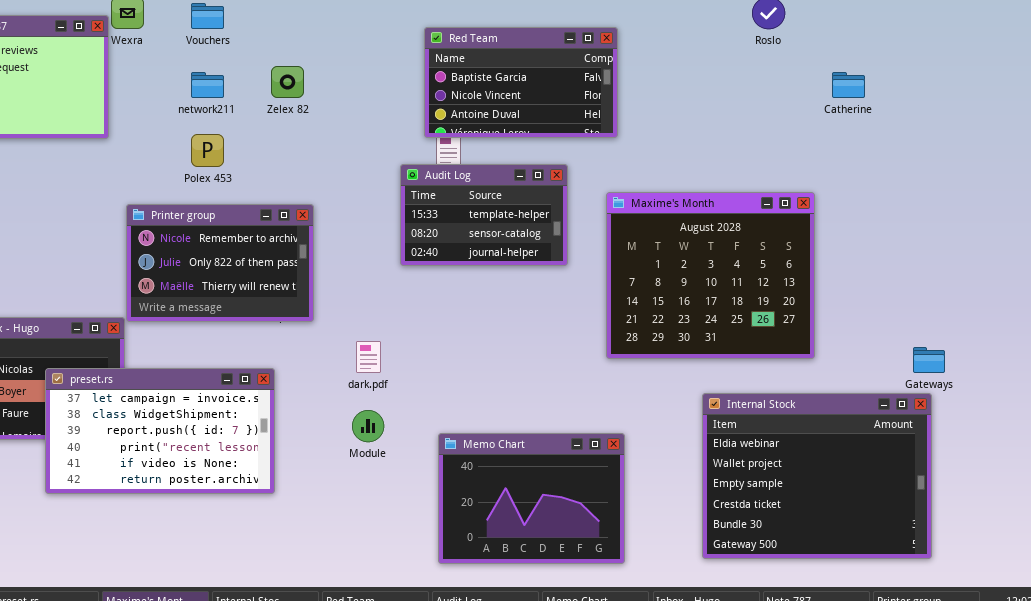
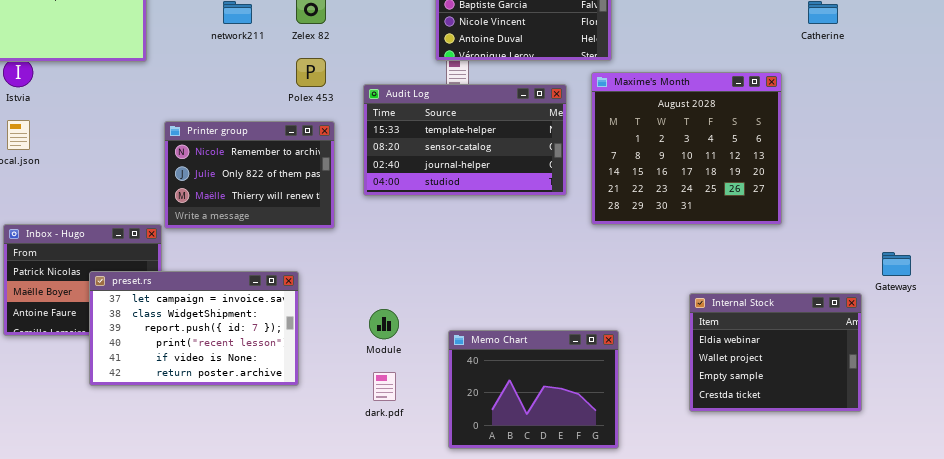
Polex 453: [191,134,224,167] -> [296,58,326,87], moved
Audit Log: [400,164,568,266] -> [363,84,567,196], resized
Maxime's Month: [606,192,815,359] -> [591,72,782,225], moved
dark.pdf: [356,341,381,373] -> [373,372,396,401], moved
Internal Stock: [702,393,932,559] -> [689,293,862,412], resized

